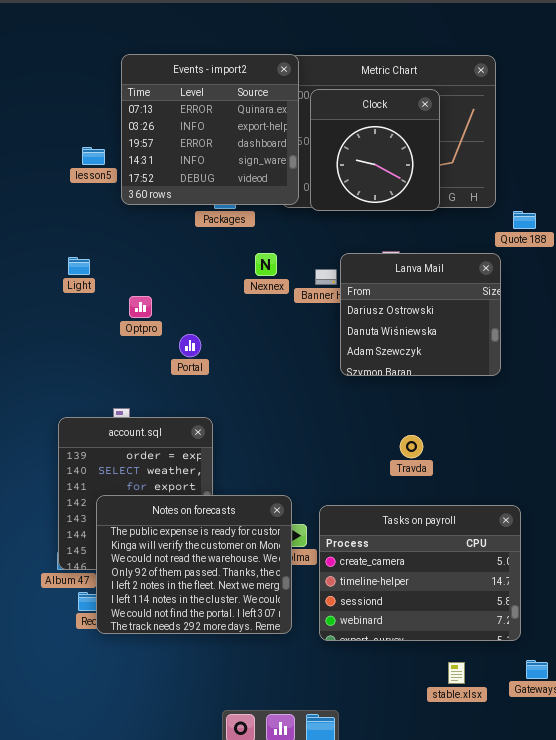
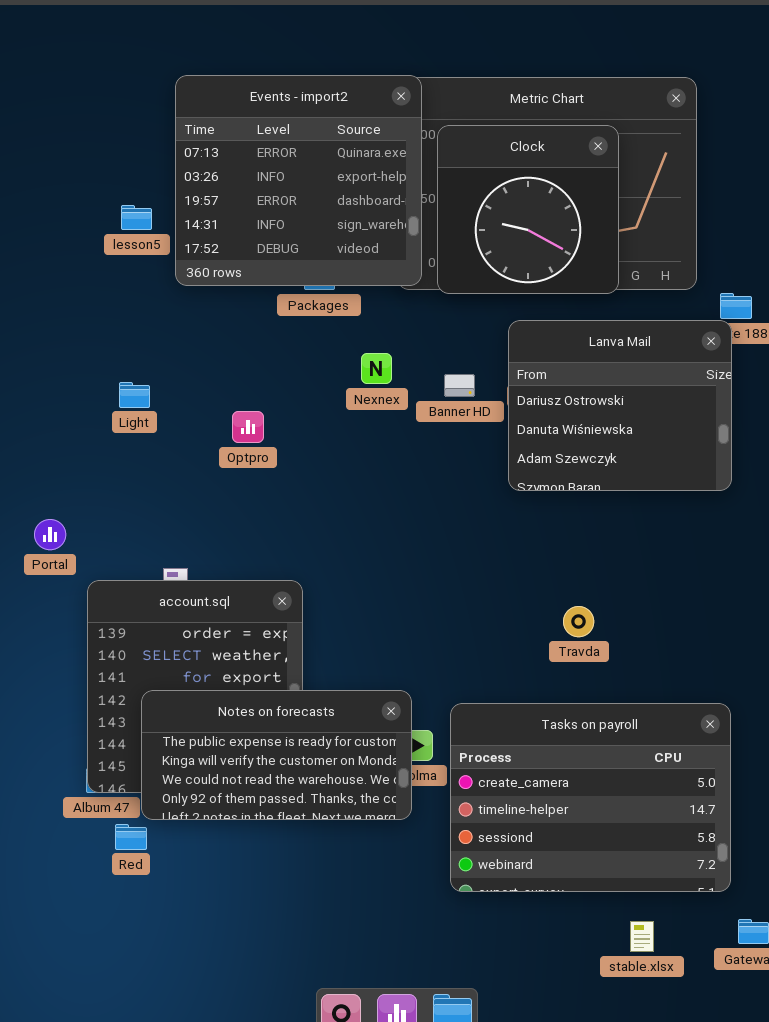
Lanva Mail: [340,253,501,376] -> [508,320,732,491], moved
Light: [68,257,90,275] -> [119,382,150,408], moved
Optpro: [129,296,152,318] -> [232,411,264,443], moved
Portal: [179,334,201,357] -> [34,519,66,550], moved
Notes on forecasts: [96,495,292,634] -> [141,690,412,820], resized

